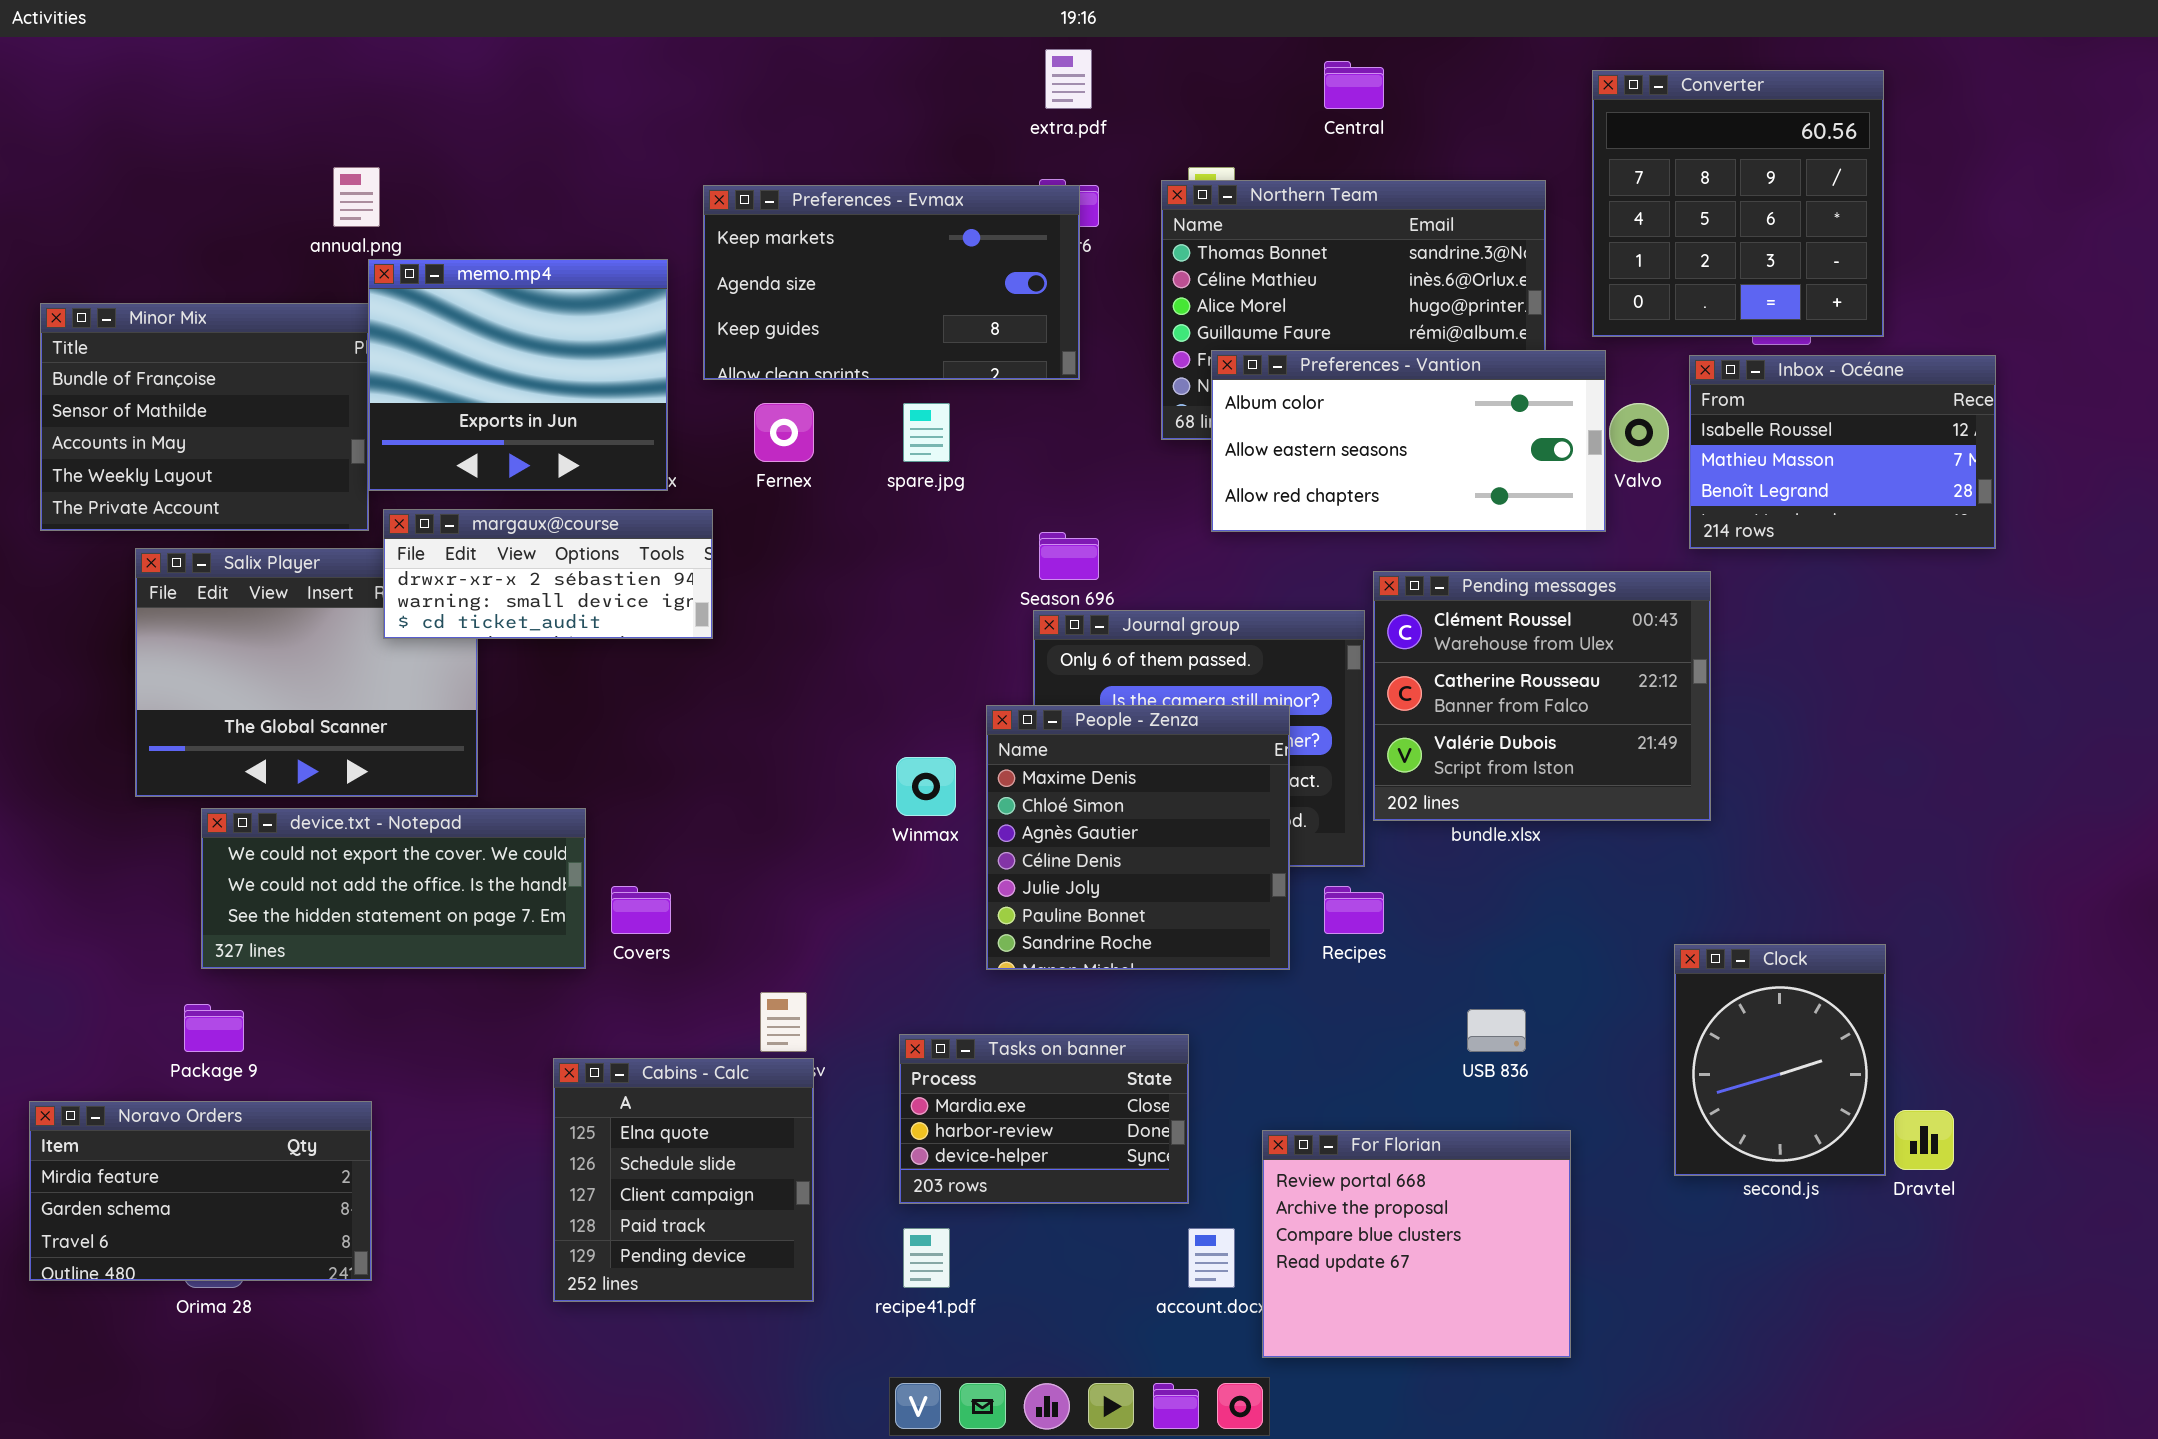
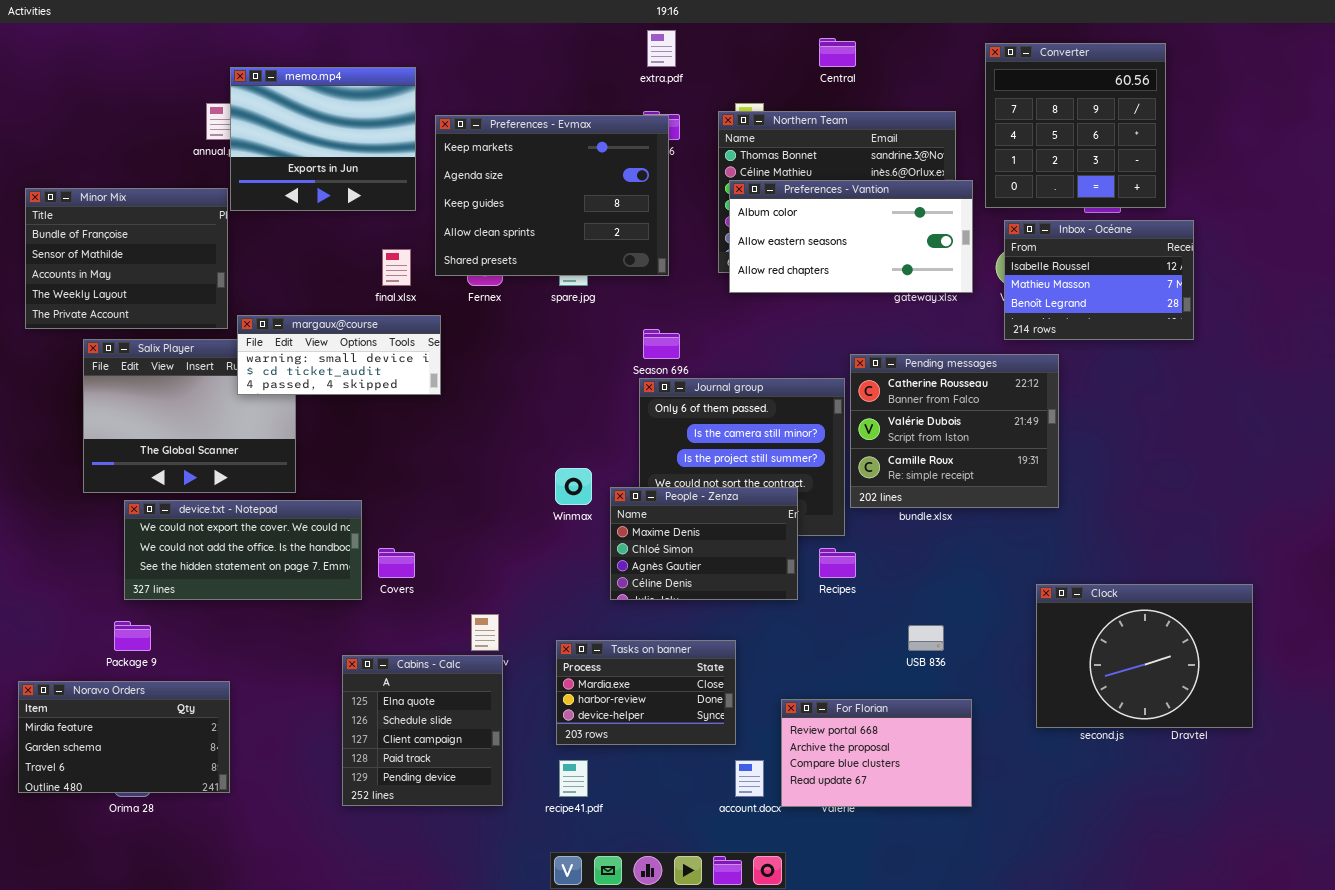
Preferences - Evmax: [703,185,1080,380] -> [435,115,669,276], resized
memo.mp4: [368,259,668,491] -> [230,67,416,211], moved
Preferences - Vantion: [1211,350,1606,532] -> [729,180,973,293], moved
Inbox - Océane: [1689,355,1996,549] -> [1004,220,1194,340], moved
margaux@course: [383,509,713,639] -> [237,315,441,395], scrolled down 1 row
Pending messages: [1373,571,1711,821] -> [850,354,1059,508], scrolled down 1 row
People - Zenza: [986,705,1290,970] -> [610,487,798,600], resized
Clock: [1674,944,1886,1176] -> [1036,584,1253,728], resized
For Florian: [1262,1130,1571,1358] -> [781,699,972,807], resized

